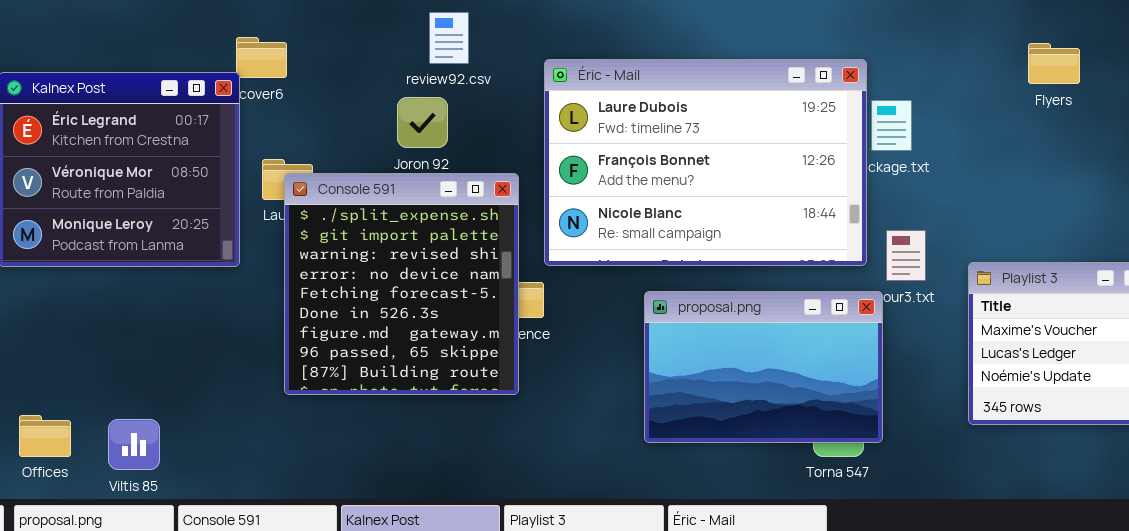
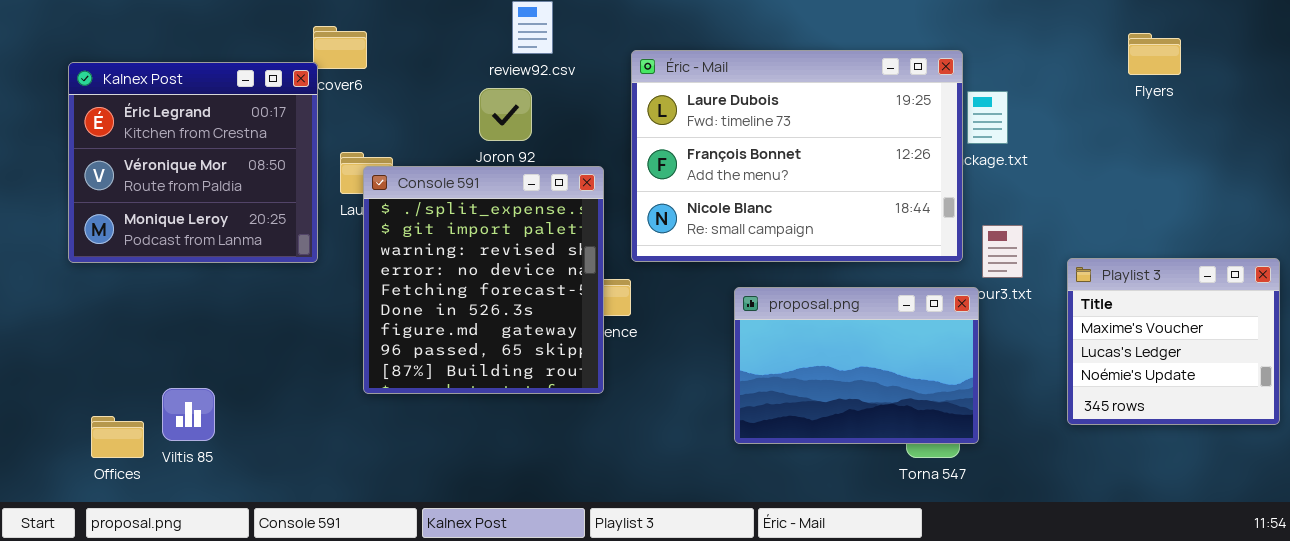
Viltis 85: [108,419,160,470] -> [162,388,215,441], moved

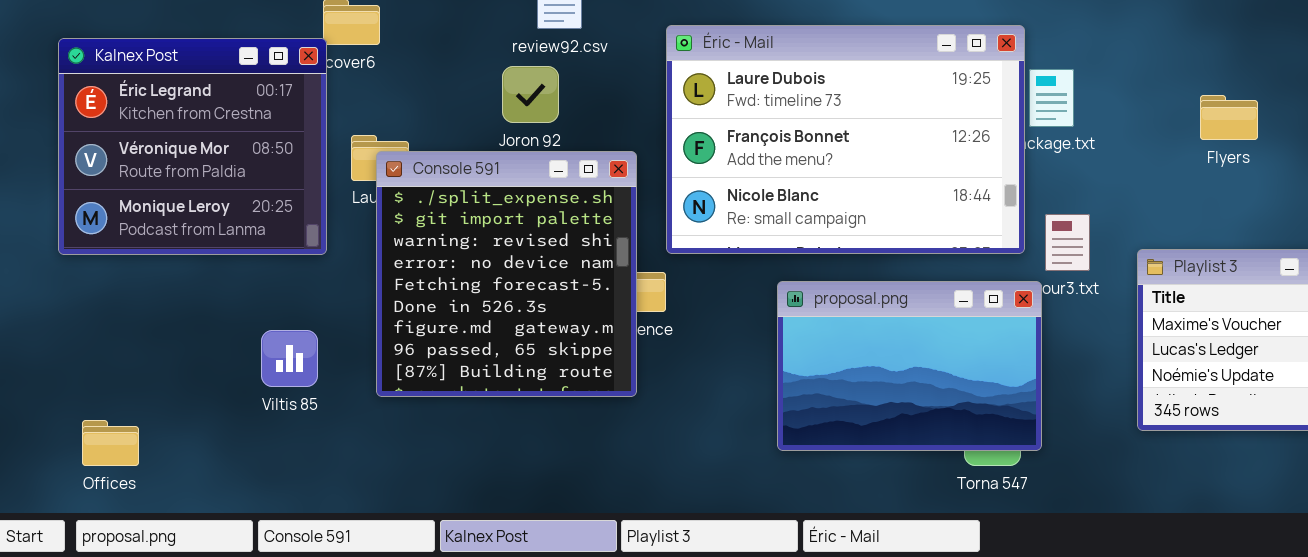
Flyers: [1128,33,1181,75] -> [1200,95,1258,140], moved
Viltis 85: [162,388,215,441] -> [261,330,318,387], moved

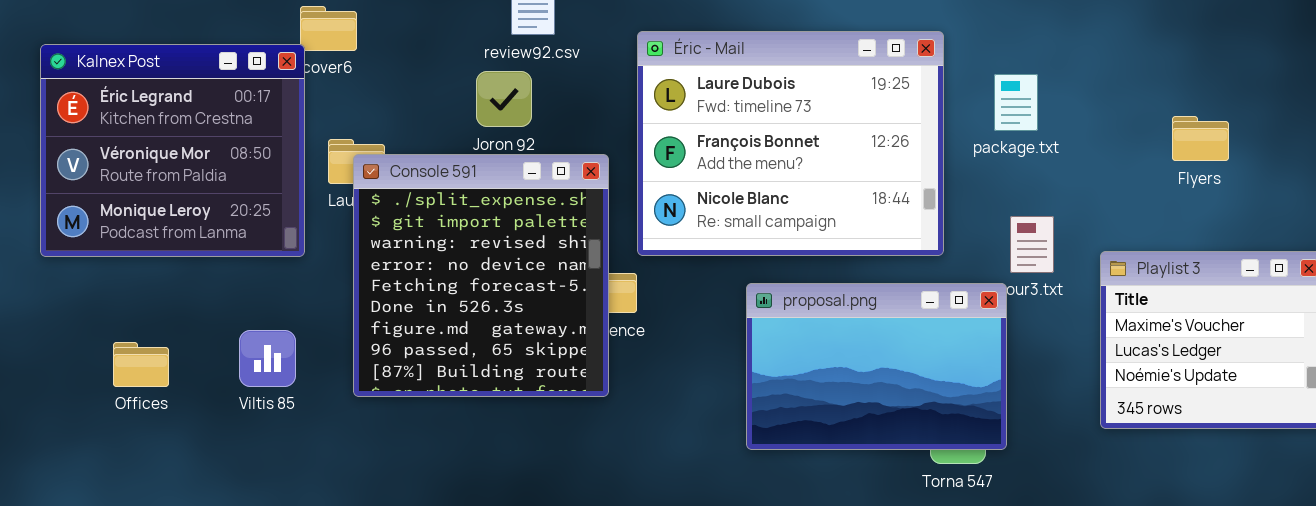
Éric - Mail: [666,25,1025,254] -> [637,31,944,256], resized
Flyers: [1200,95,1258,140] -> [1172,116,1229,161], moved
Offices: [82,420,139,466] -> [113,342,169,387], moved

